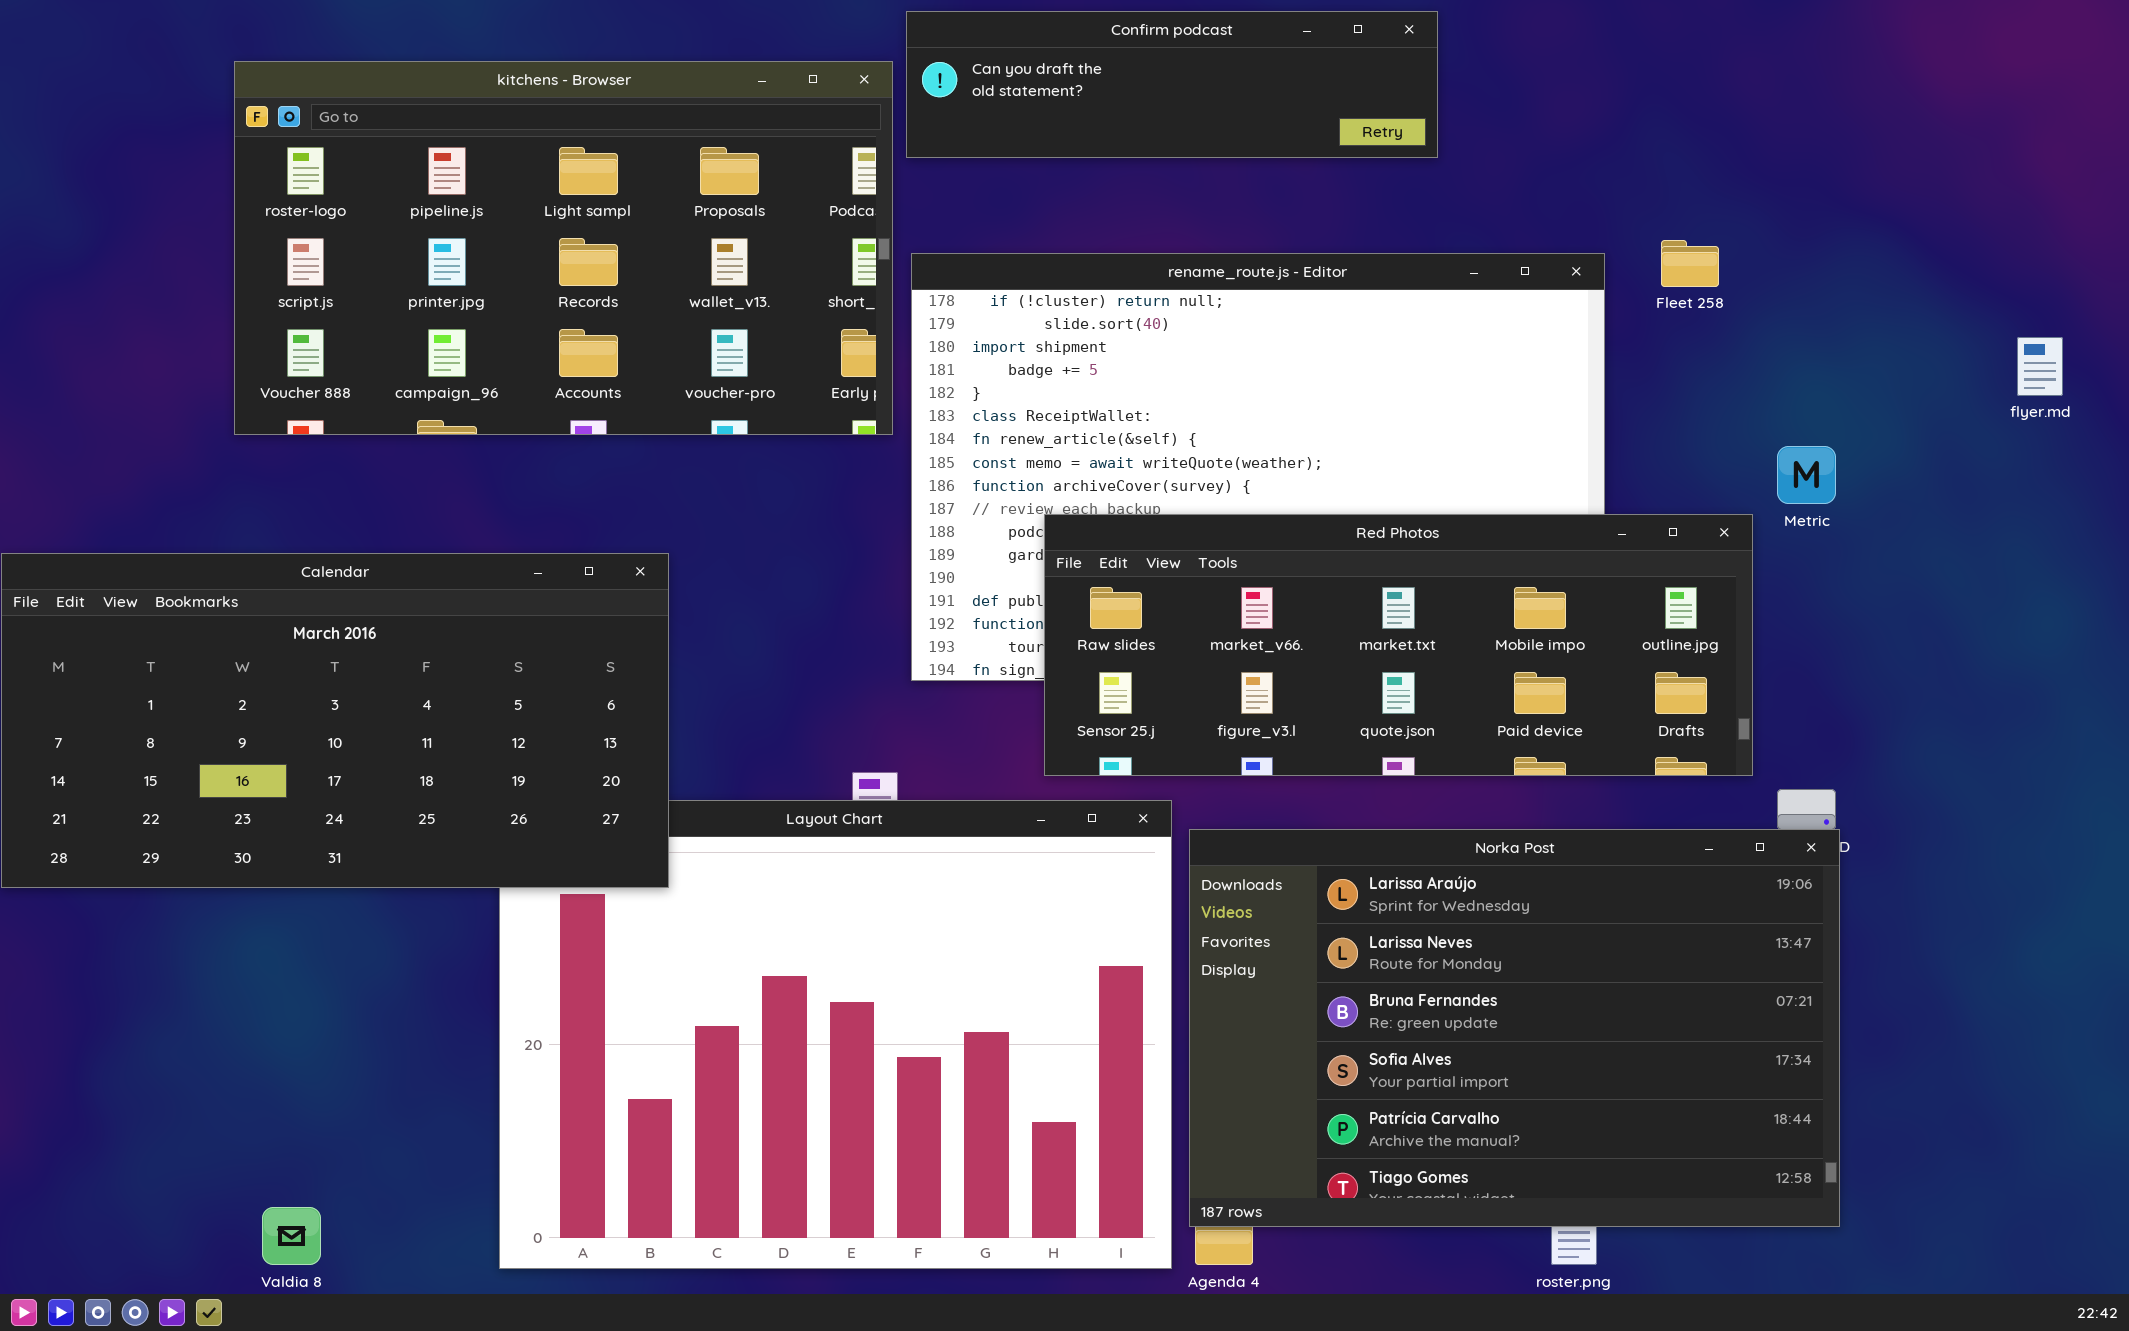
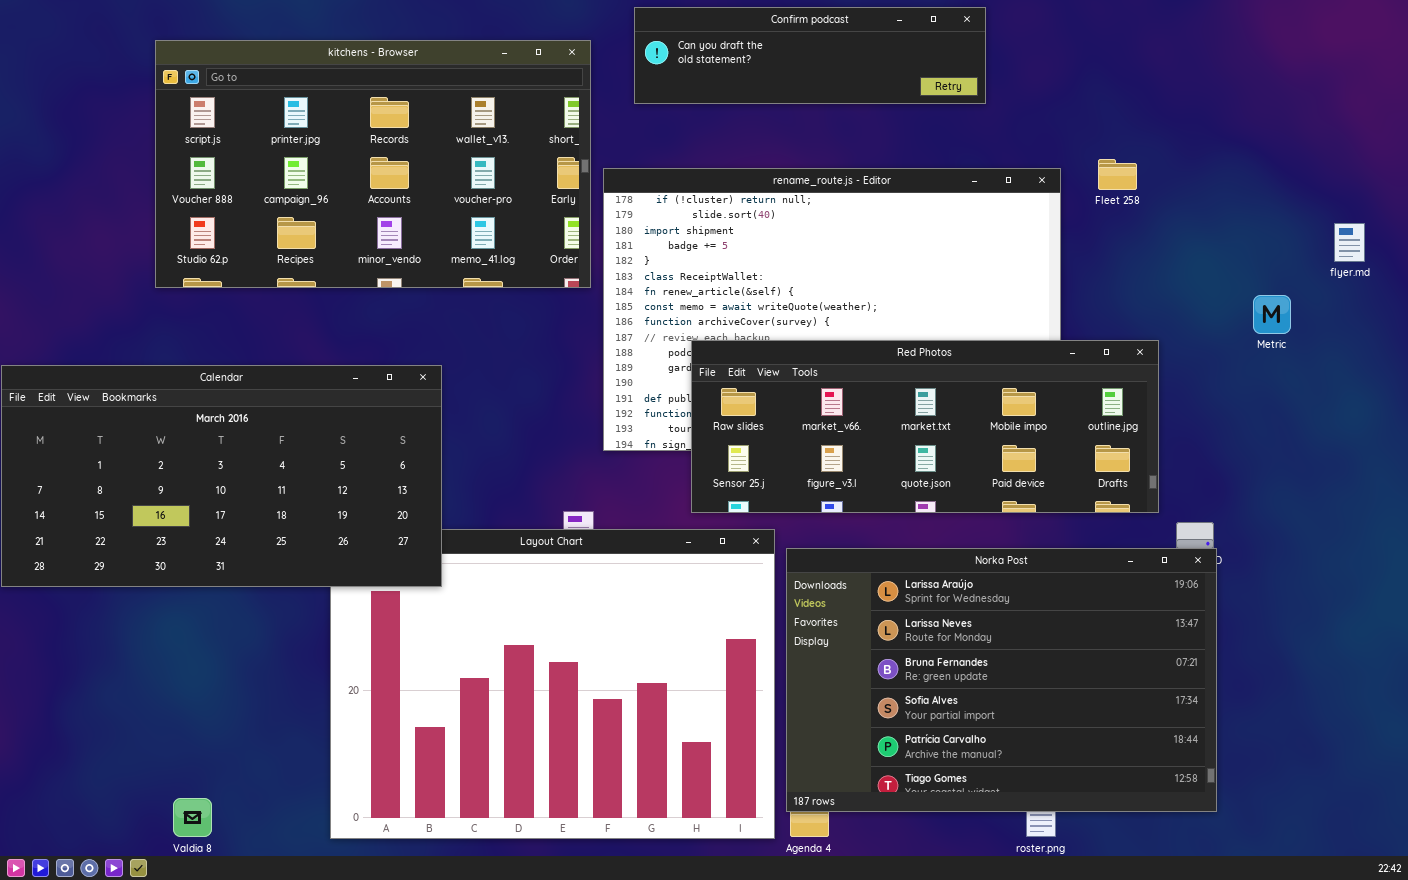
Confirm podcast: [906,11,1438,158] -> [634,7,986,104], moved
kitchens - Browser: [234,61,893,435] -> [155,40,591,288], scrolled down 1 row
Metric: [1777,446,1836,504] -> [1253,295,1291,334], moved

